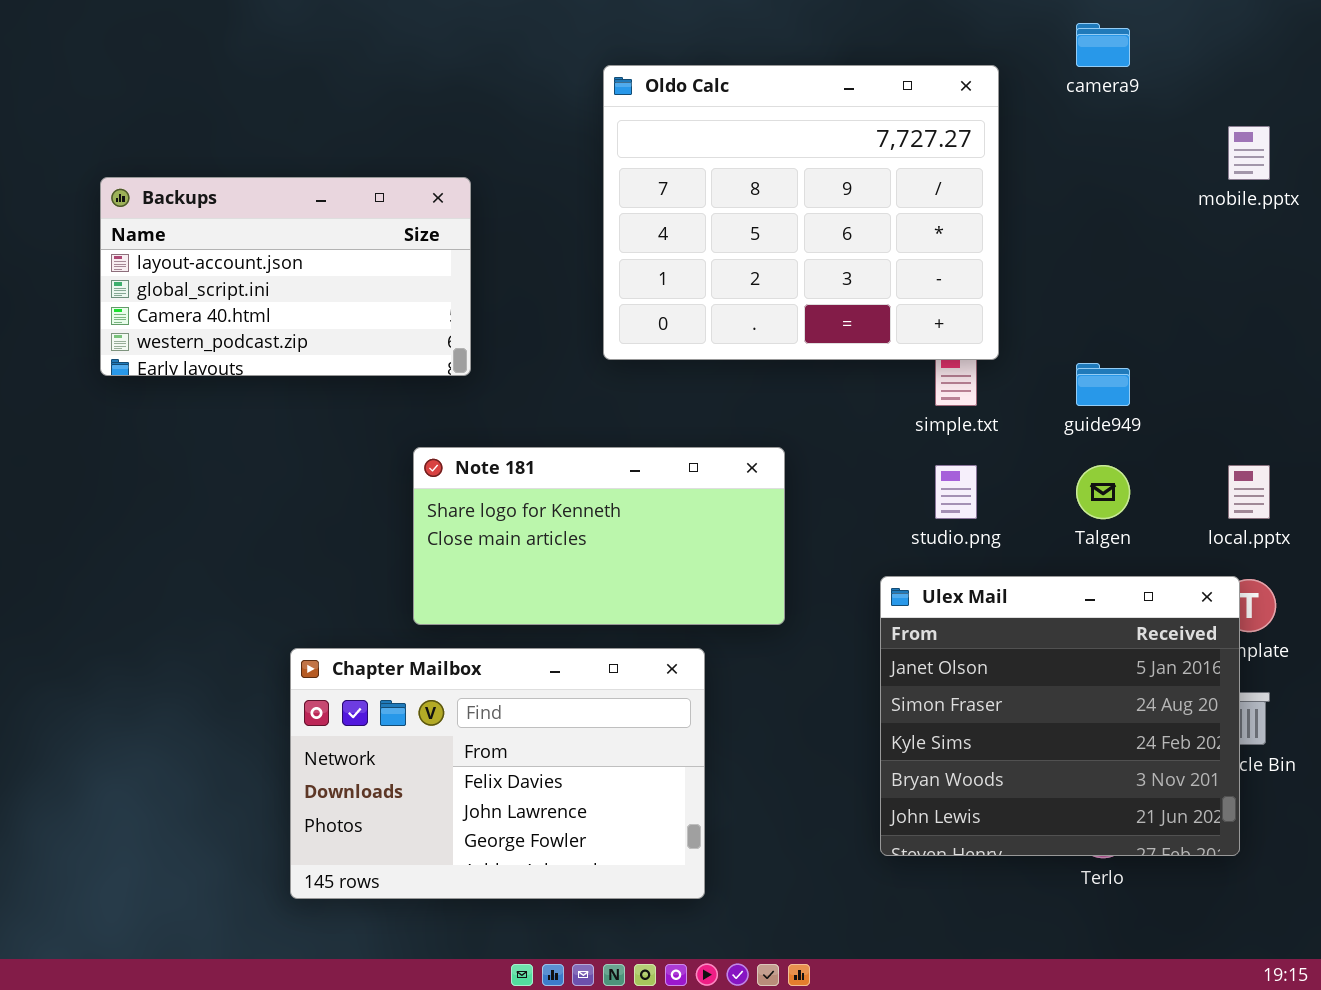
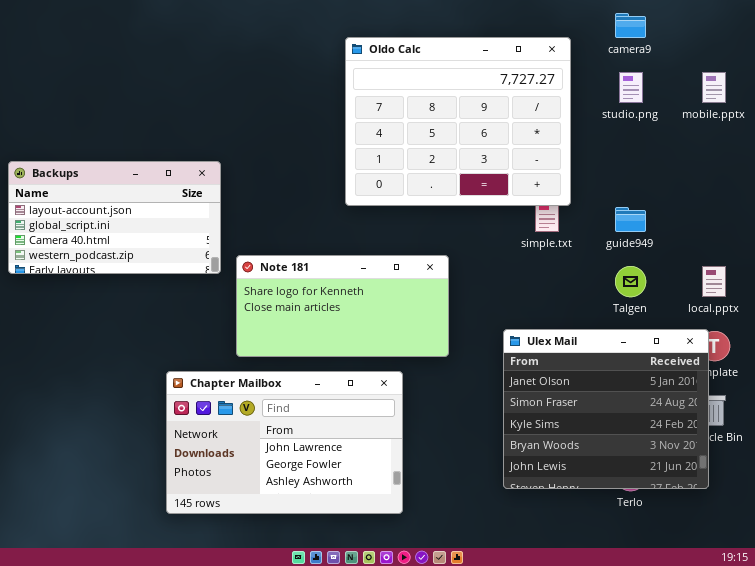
Backups: [100,177,471,376] -> [8,161,221,274], moved
studio.png: [935,465,977,519] -> [619,72,643,103], moved
Chapter Mailbox: [290,648,705,899] -> [166,371,403,514], scrolled down 1 row

